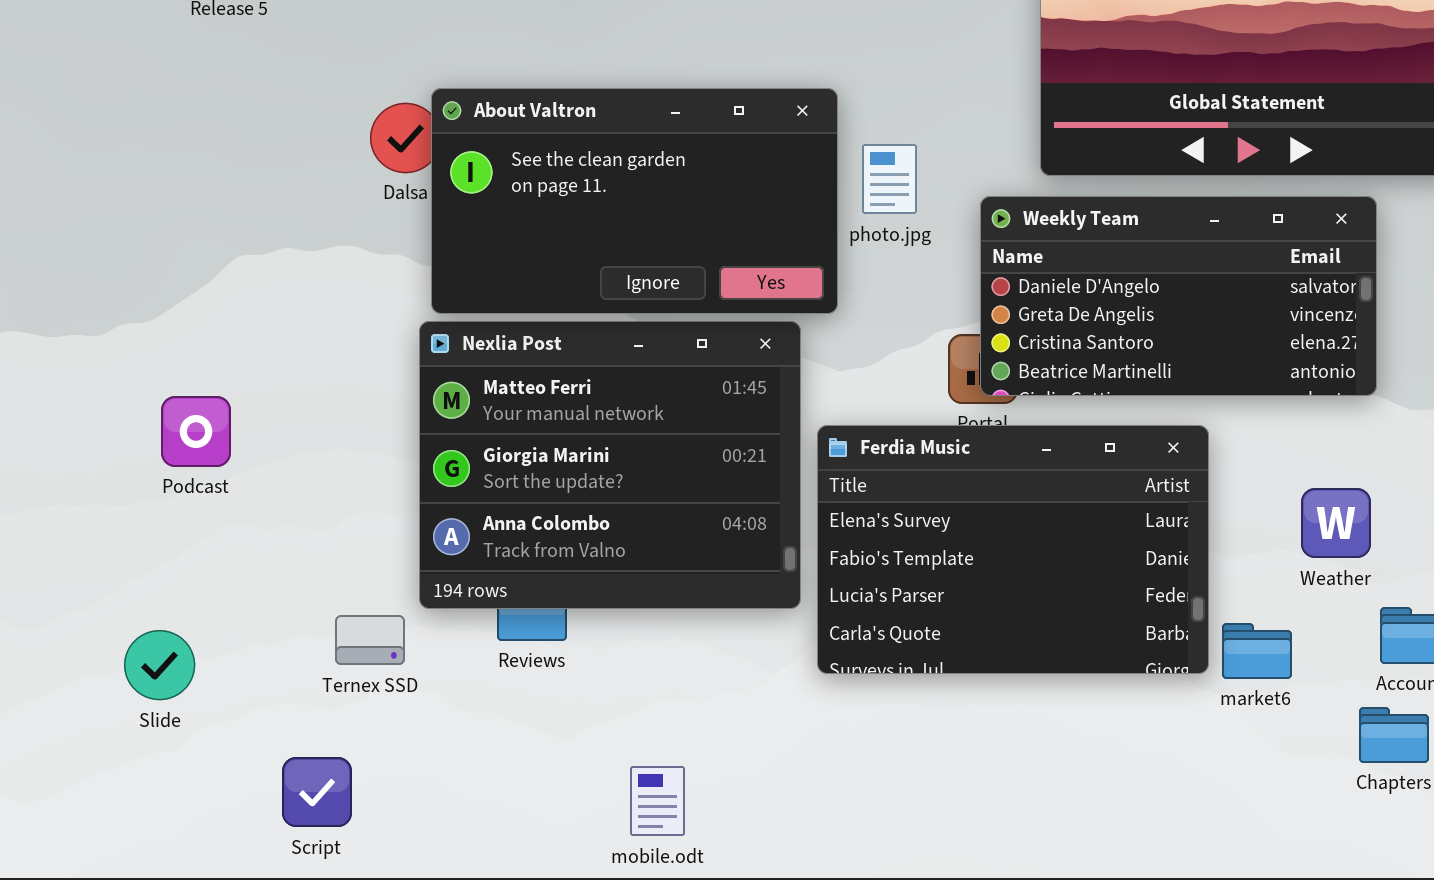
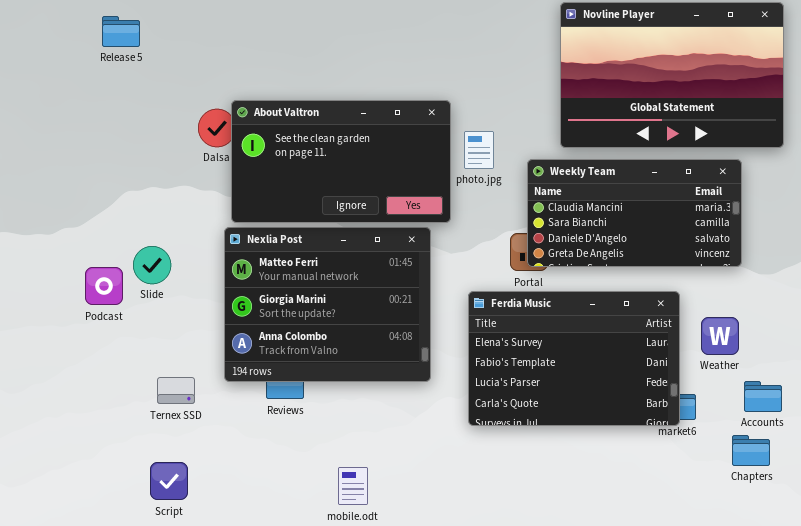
Weekly Team: [980,196,1377,396] -> [527,159,742,267], scrolled up 2 rows
Ferdia Music: [817,425,1209,674] -> [468,291,680,426], moved
Ternex SSD: [335,615,405,665] -> [157,377,195,404], moved
Slide: [124,630,195,700] -> [133,246,171,284], moved

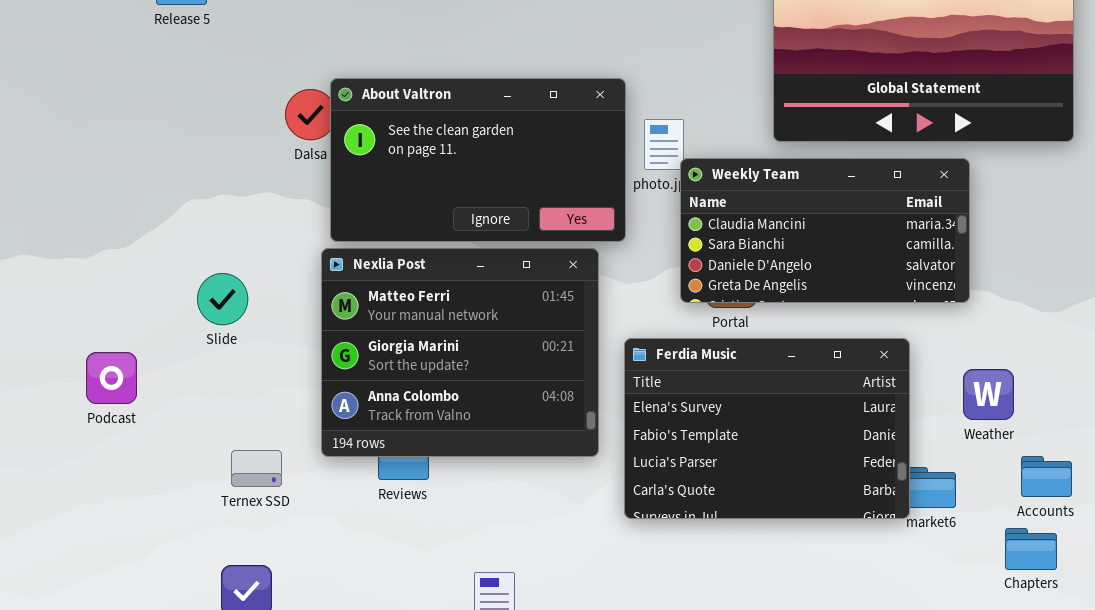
Weekly Team: [527,159,742,267] -> [680,158,970,303], moved
Podcast: [85,267,123,305] -> [86,352,137,404], moved
Ferdia Music: [468,291,680,426] -> [624,338,910,519], moved

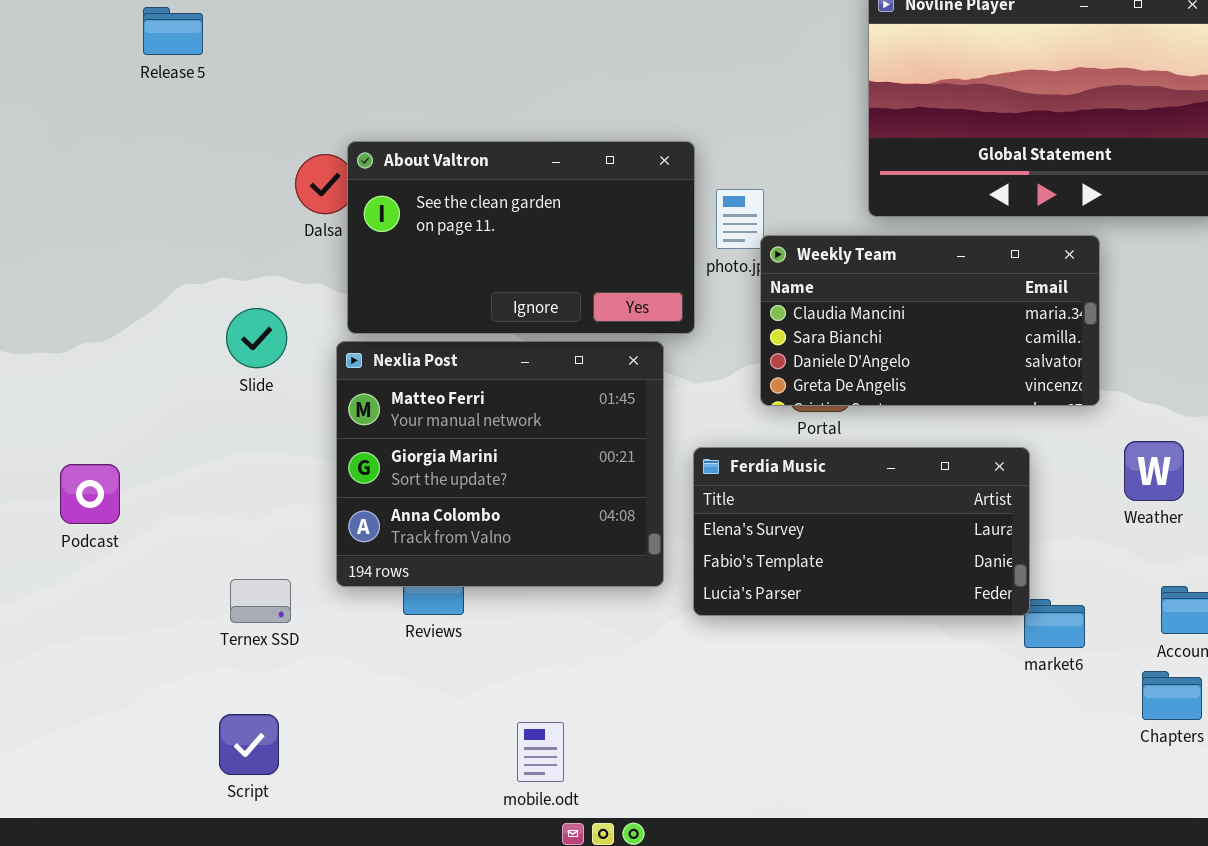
Slide: [197,273,248,325] -> [226,308,287,368], moved
Ferdia Music: [624,338,910,519] -> [693,447,1030,616], resized
Weather: [963,369,1014,420] -> [1124,441,1184,501], moved

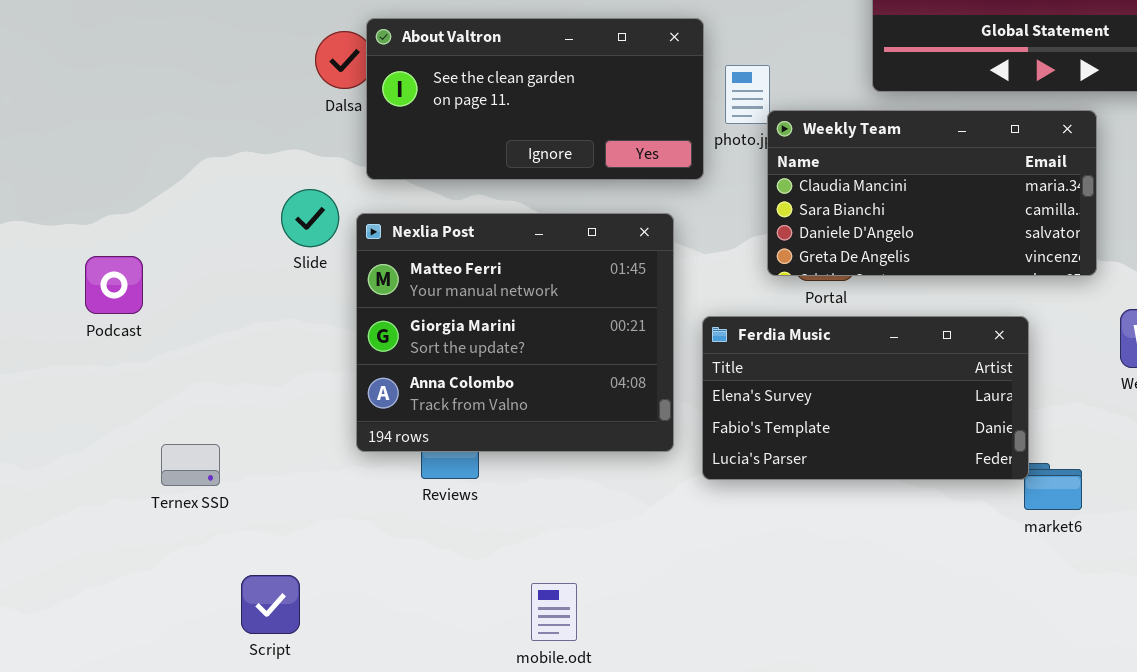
About Valtron: [347,141,695,334] -> [366,18,704,180], resized
Slide: [226,308,287,368] -> [281,189,339,247], moved
Podcast: [60,464,120,524] -> [85,256,143,314], moved
Ternex SSD: [230,579,291,623] -> [161,444,220,486], moved

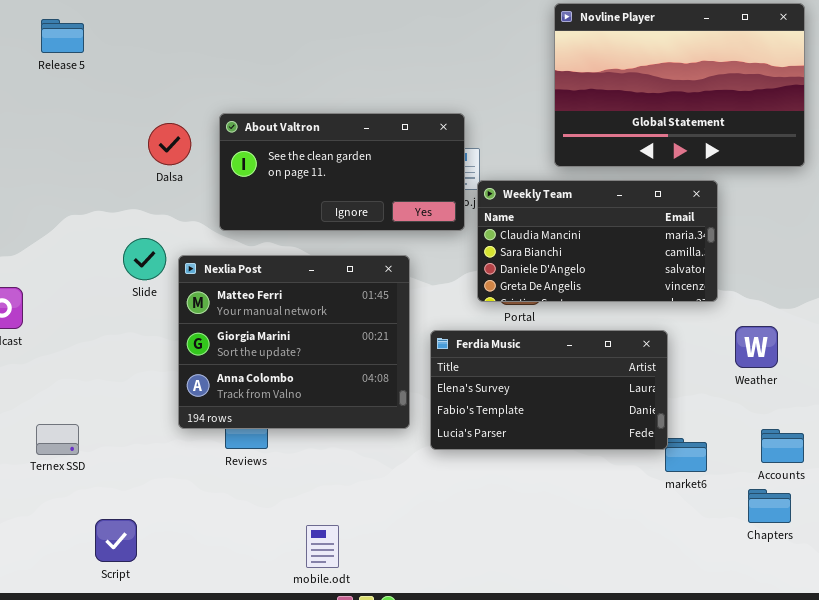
About Valtron: [366,18,704,180] -> [219,113,465,231], moved

